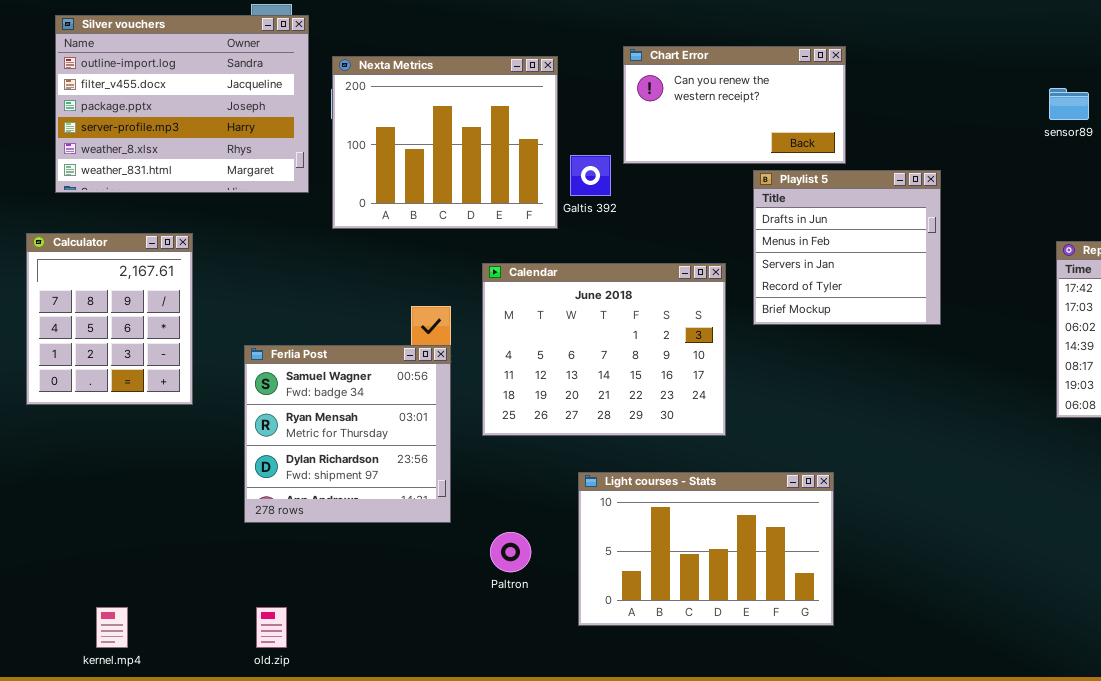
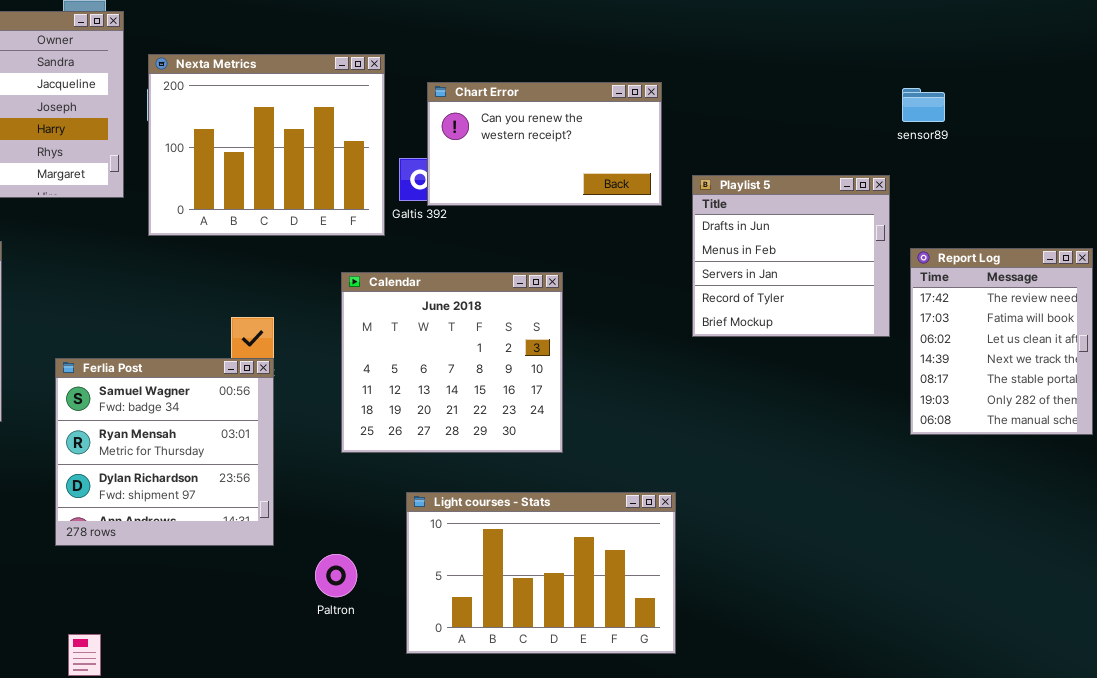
Chart Error: [623,46,846,164] -> [427,82,662,206], moved
Playlist 5: [753,170,941,325] -> [692,175,890,337], moved
Calendar: [482,263,726,436] -> [341,272,563,453], resized

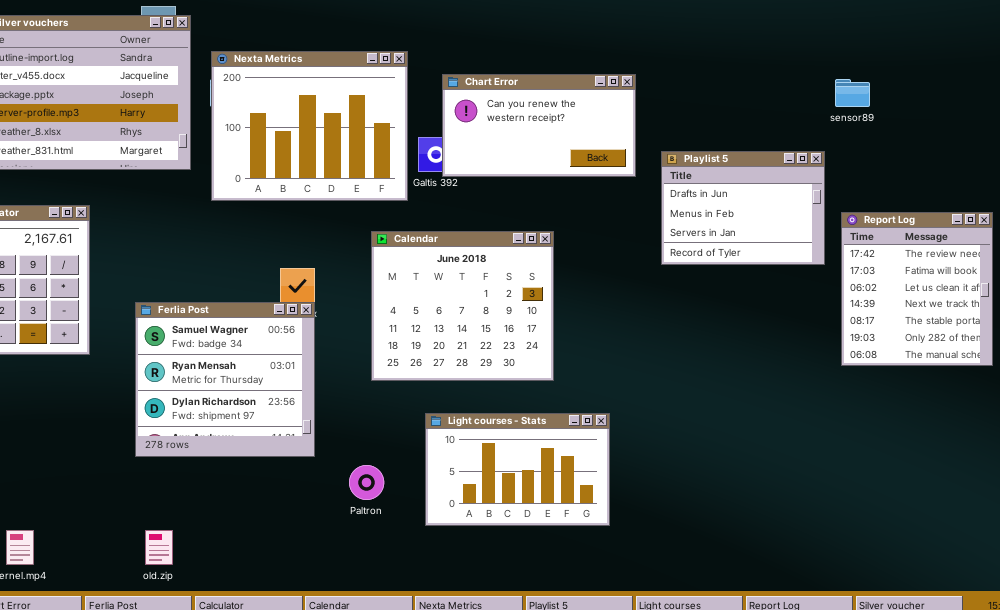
Playlist 5: [692,175,890,337] -> [661,151,825,265], resized
Light courses - Stats: [406,492,676,654] -> [425,413,610,526], resized

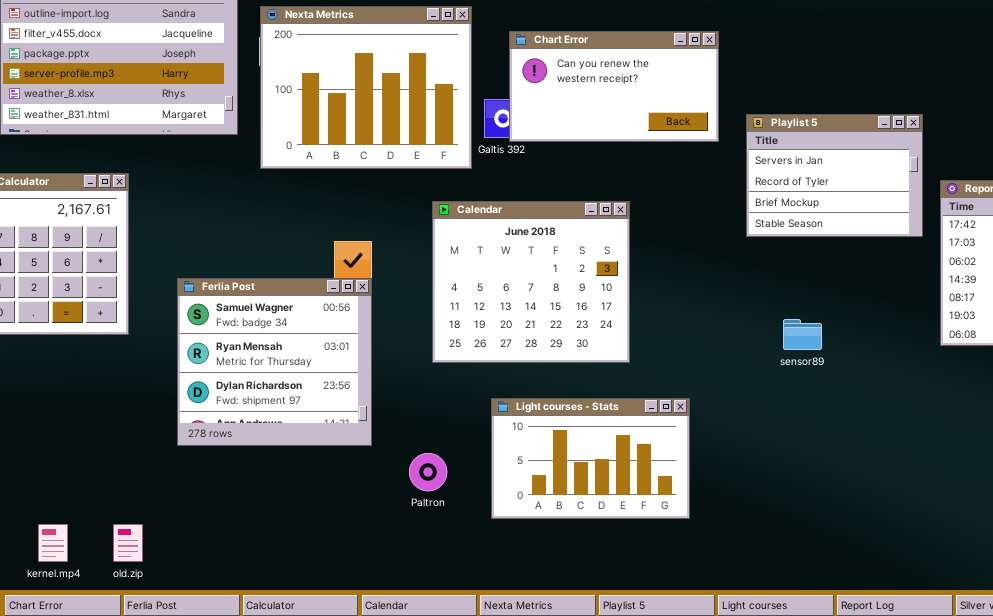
sensor89: [835,79,870,107] -> [783,319,822,350], moved
Playlist 5: [661,151,825,265] -> [746,114,923,237], scrolled down 2 rows
old.zip: [145,530,173,565] -> [113,524,143,562], moved

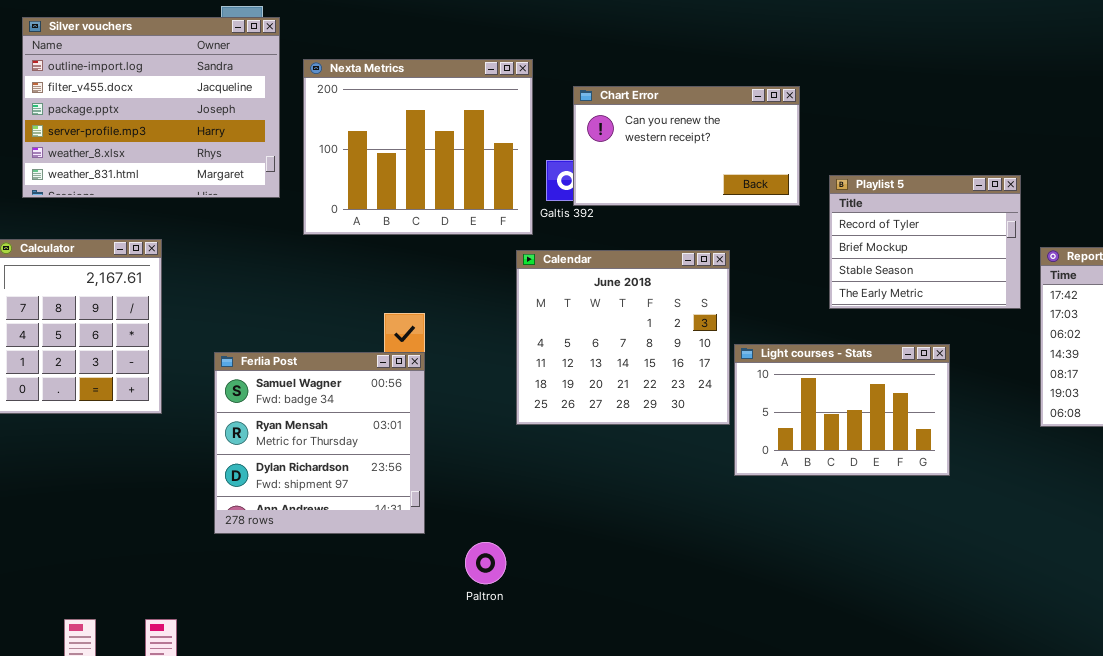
Playlist 5: [746,114,923,237] -> [829,175,1021,309], scrolled down 1 row
Calendar: [432,201,630,363] -> [516,250,730,425], moved
Light courses - Stats: [491,398,690,519] -> [734,344,950,476], moved

